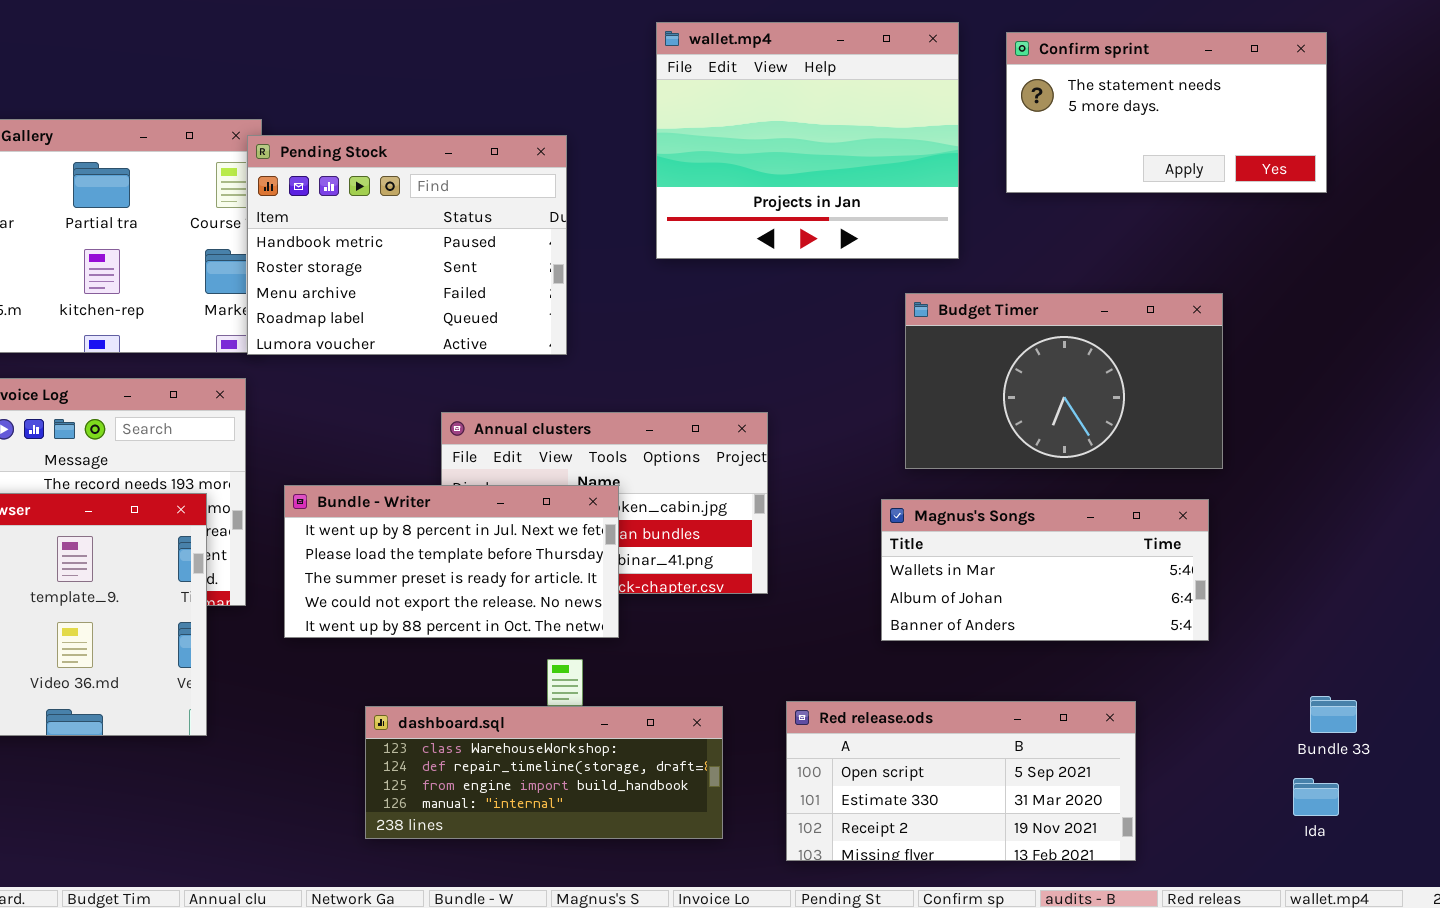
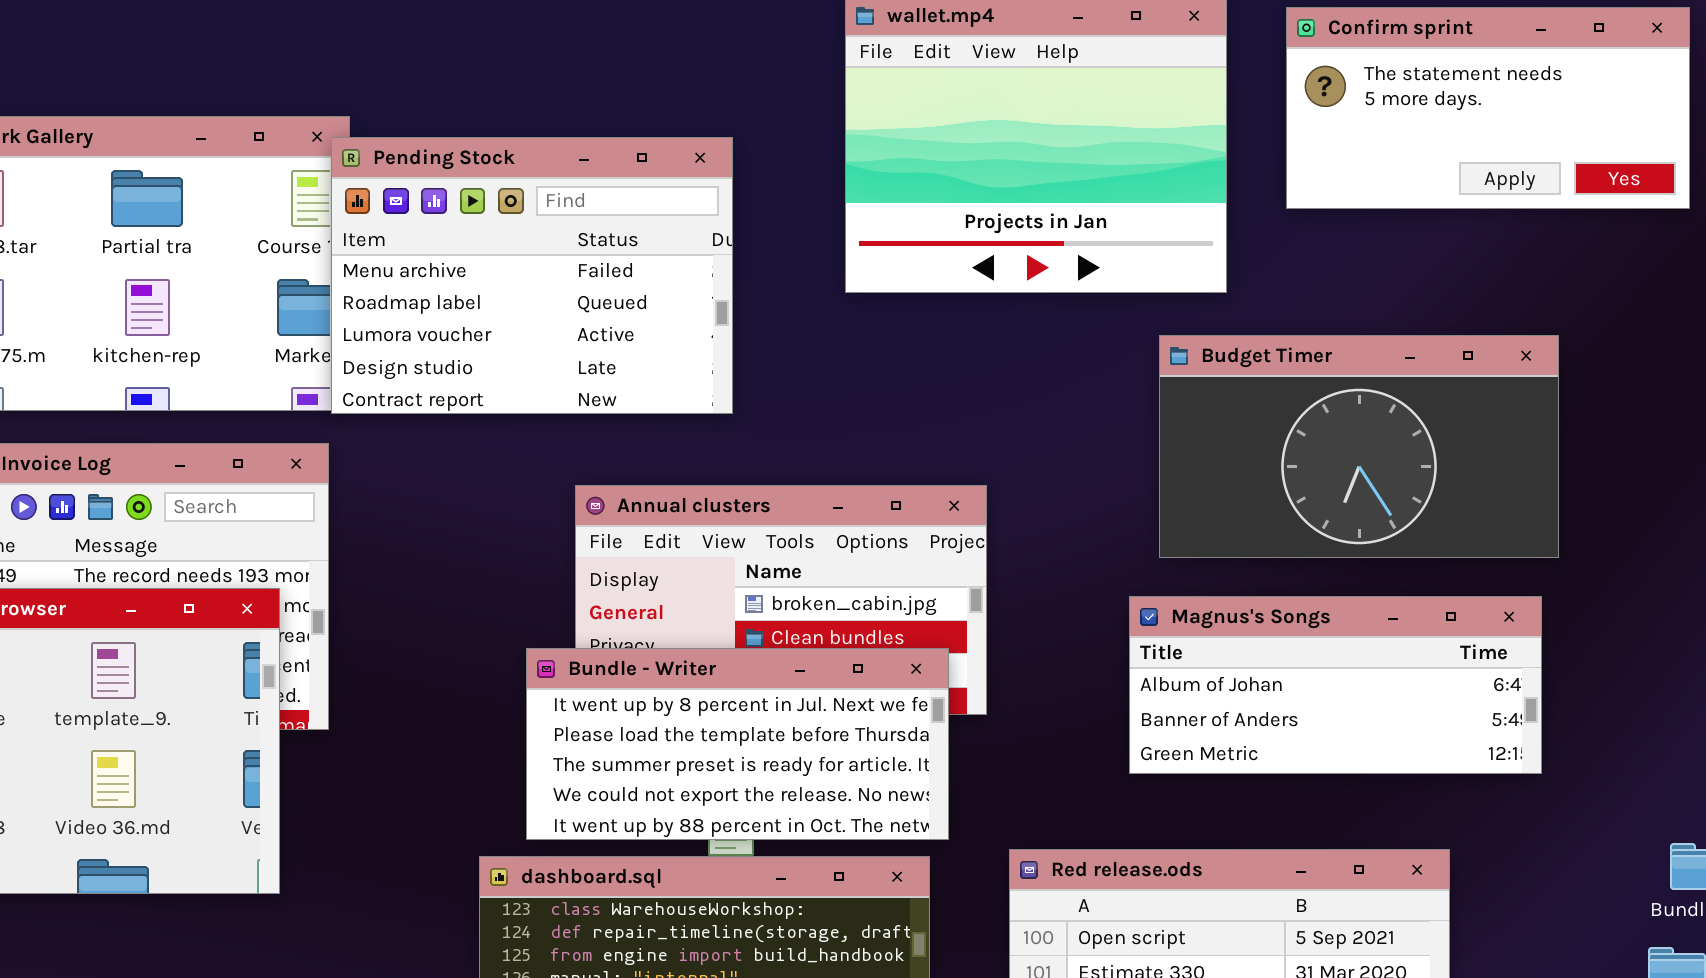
Pending Stock: [247,135,567,355] -> [331,137,733,414], scrolled down 2 rows
Bundle - Writer: [284,485,619,638] -> [526,648,949,840], moved
Magnus's Songs: [881,499,1209,641] -> [1129,596,1542,774], scrolled down 1 row

